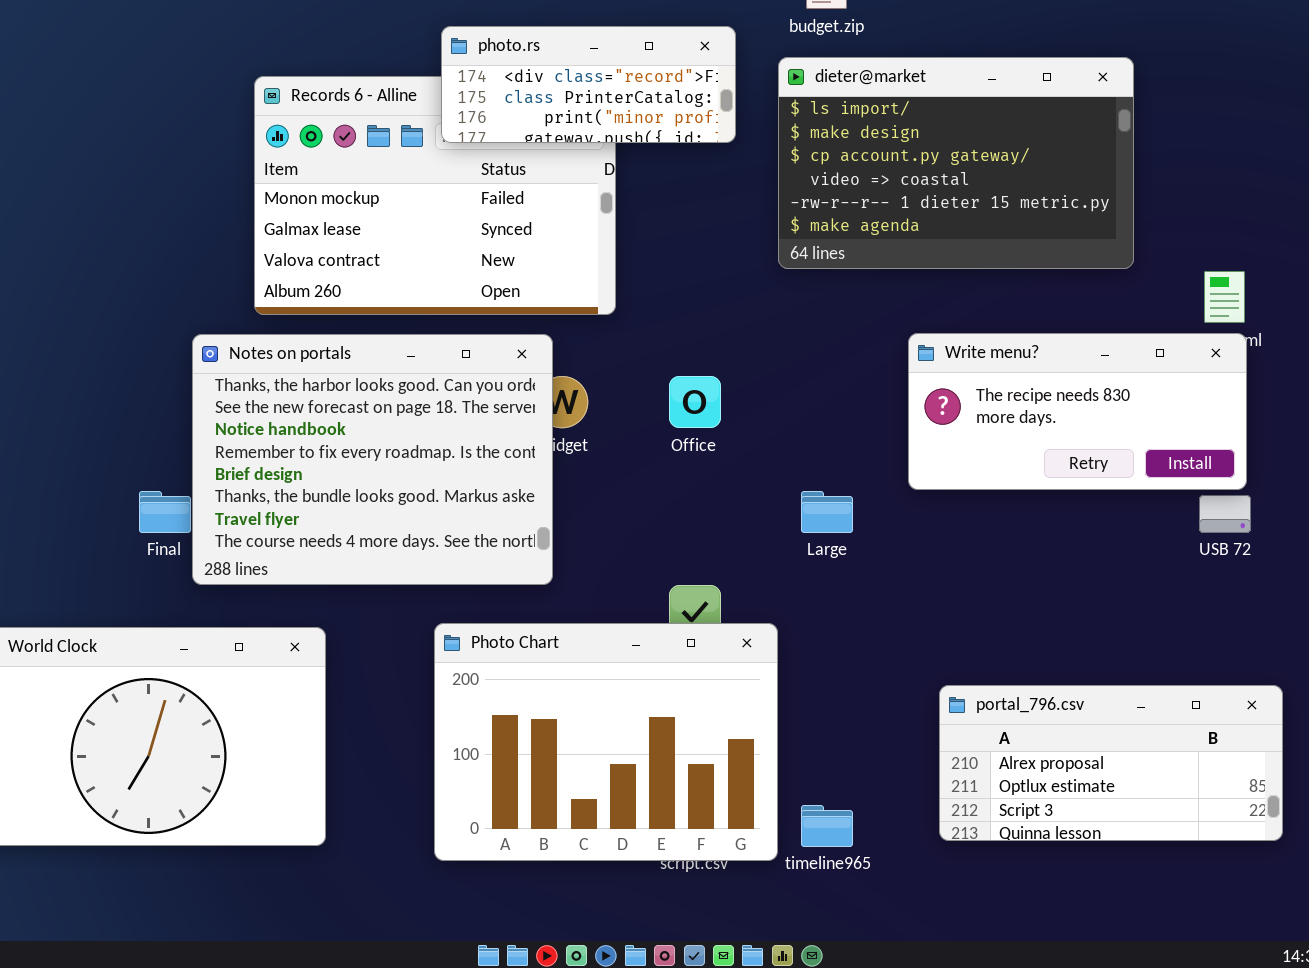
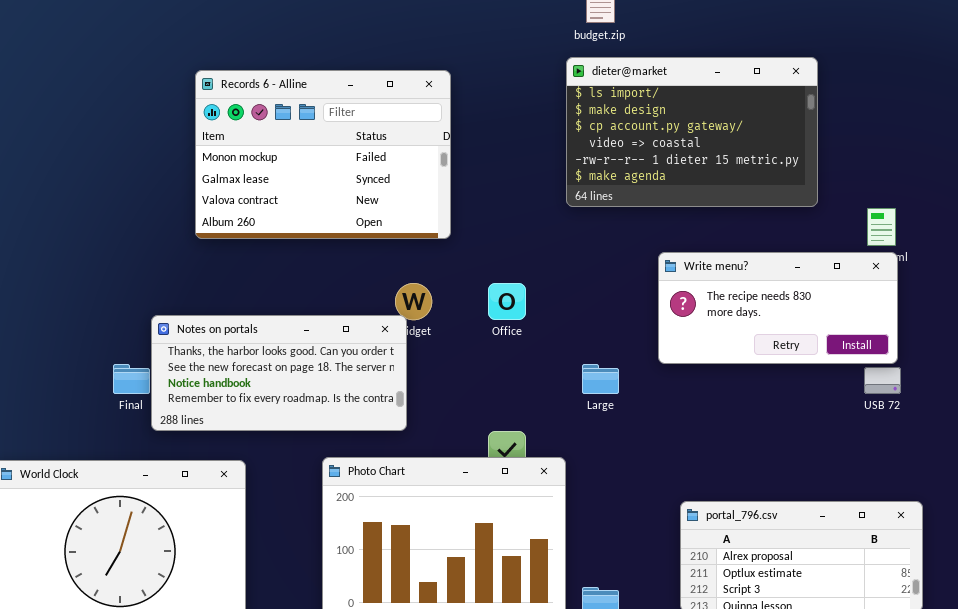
photo.rs: [441,26,736,143] -> none, closed
Notes on portals: [192,334,553,585] -> [151,315,407,431], resized

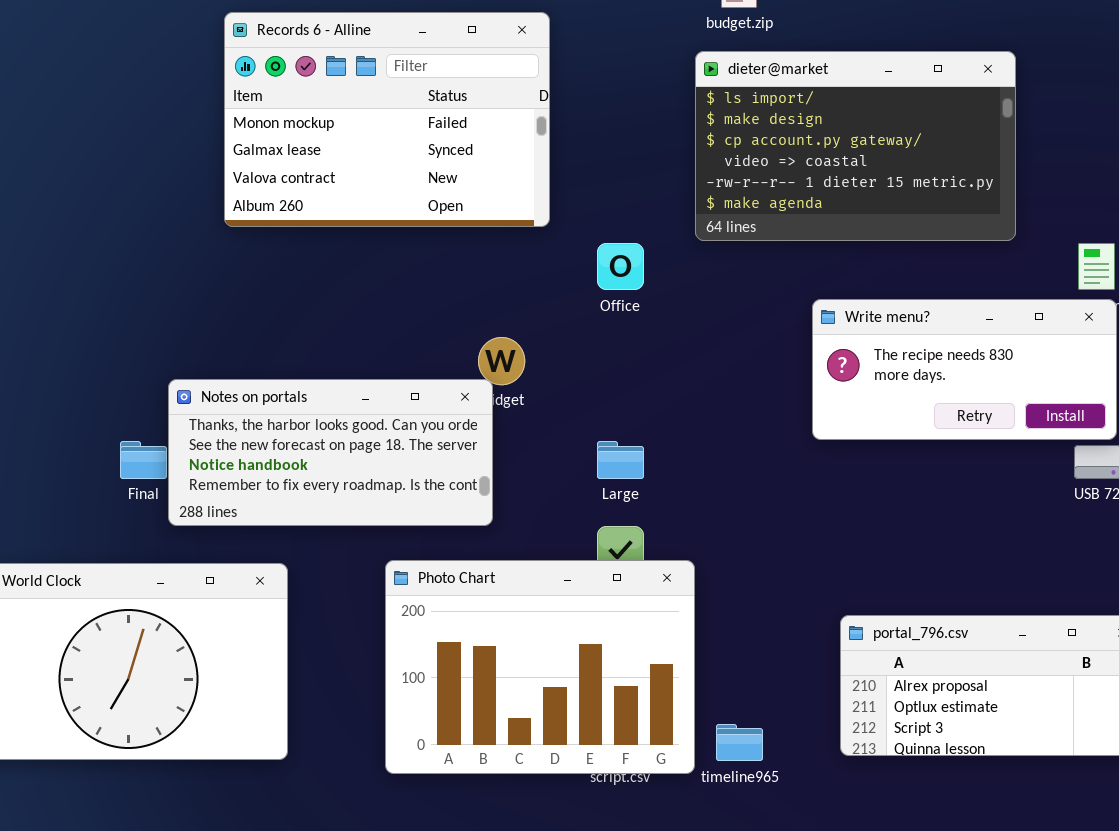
Records 6 - Alline: [195,70,451,239] -> [224,12,550,227], moved
Office: [488,283,526,320] -> [597,243,644,290], moved
Large: [582,364,619,394] -> [597,441,644,479], moved

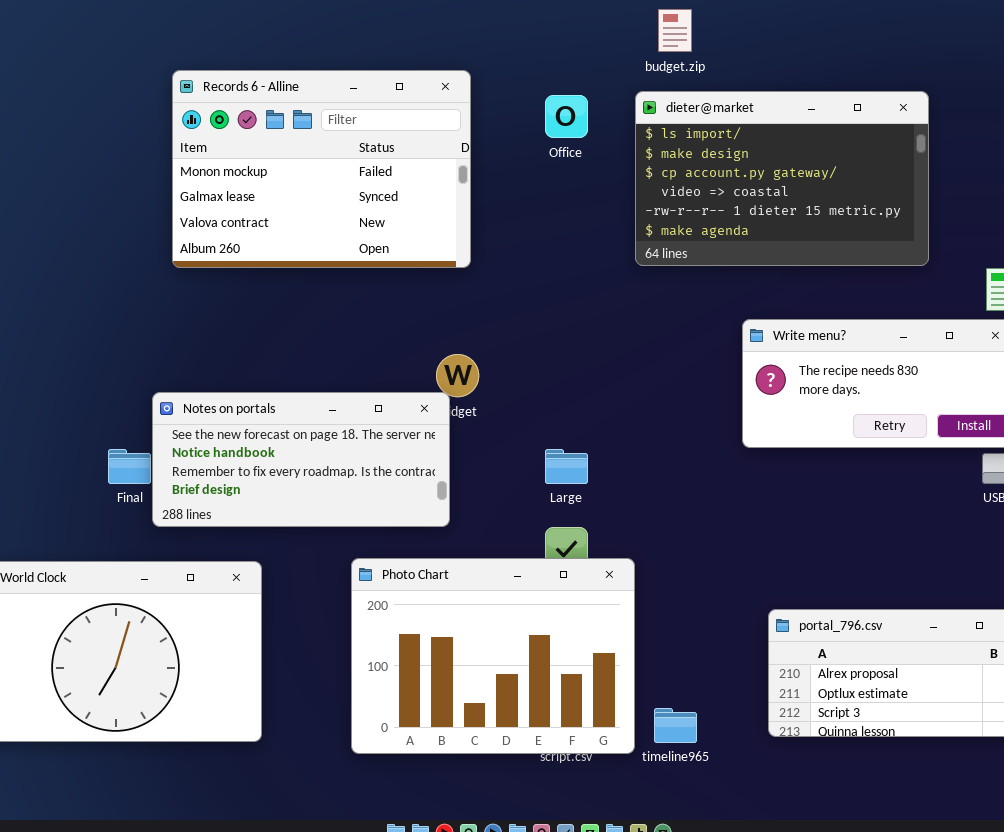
Records 6 - Alline: [224,12,550,227] -> [172,70,471,268], moved
Office: [597,243,644,290] -> [545,95,588,138], moved
Notes on portals: [168,379,493,526] -> [152,392,450,527], scrolled down 1 row

